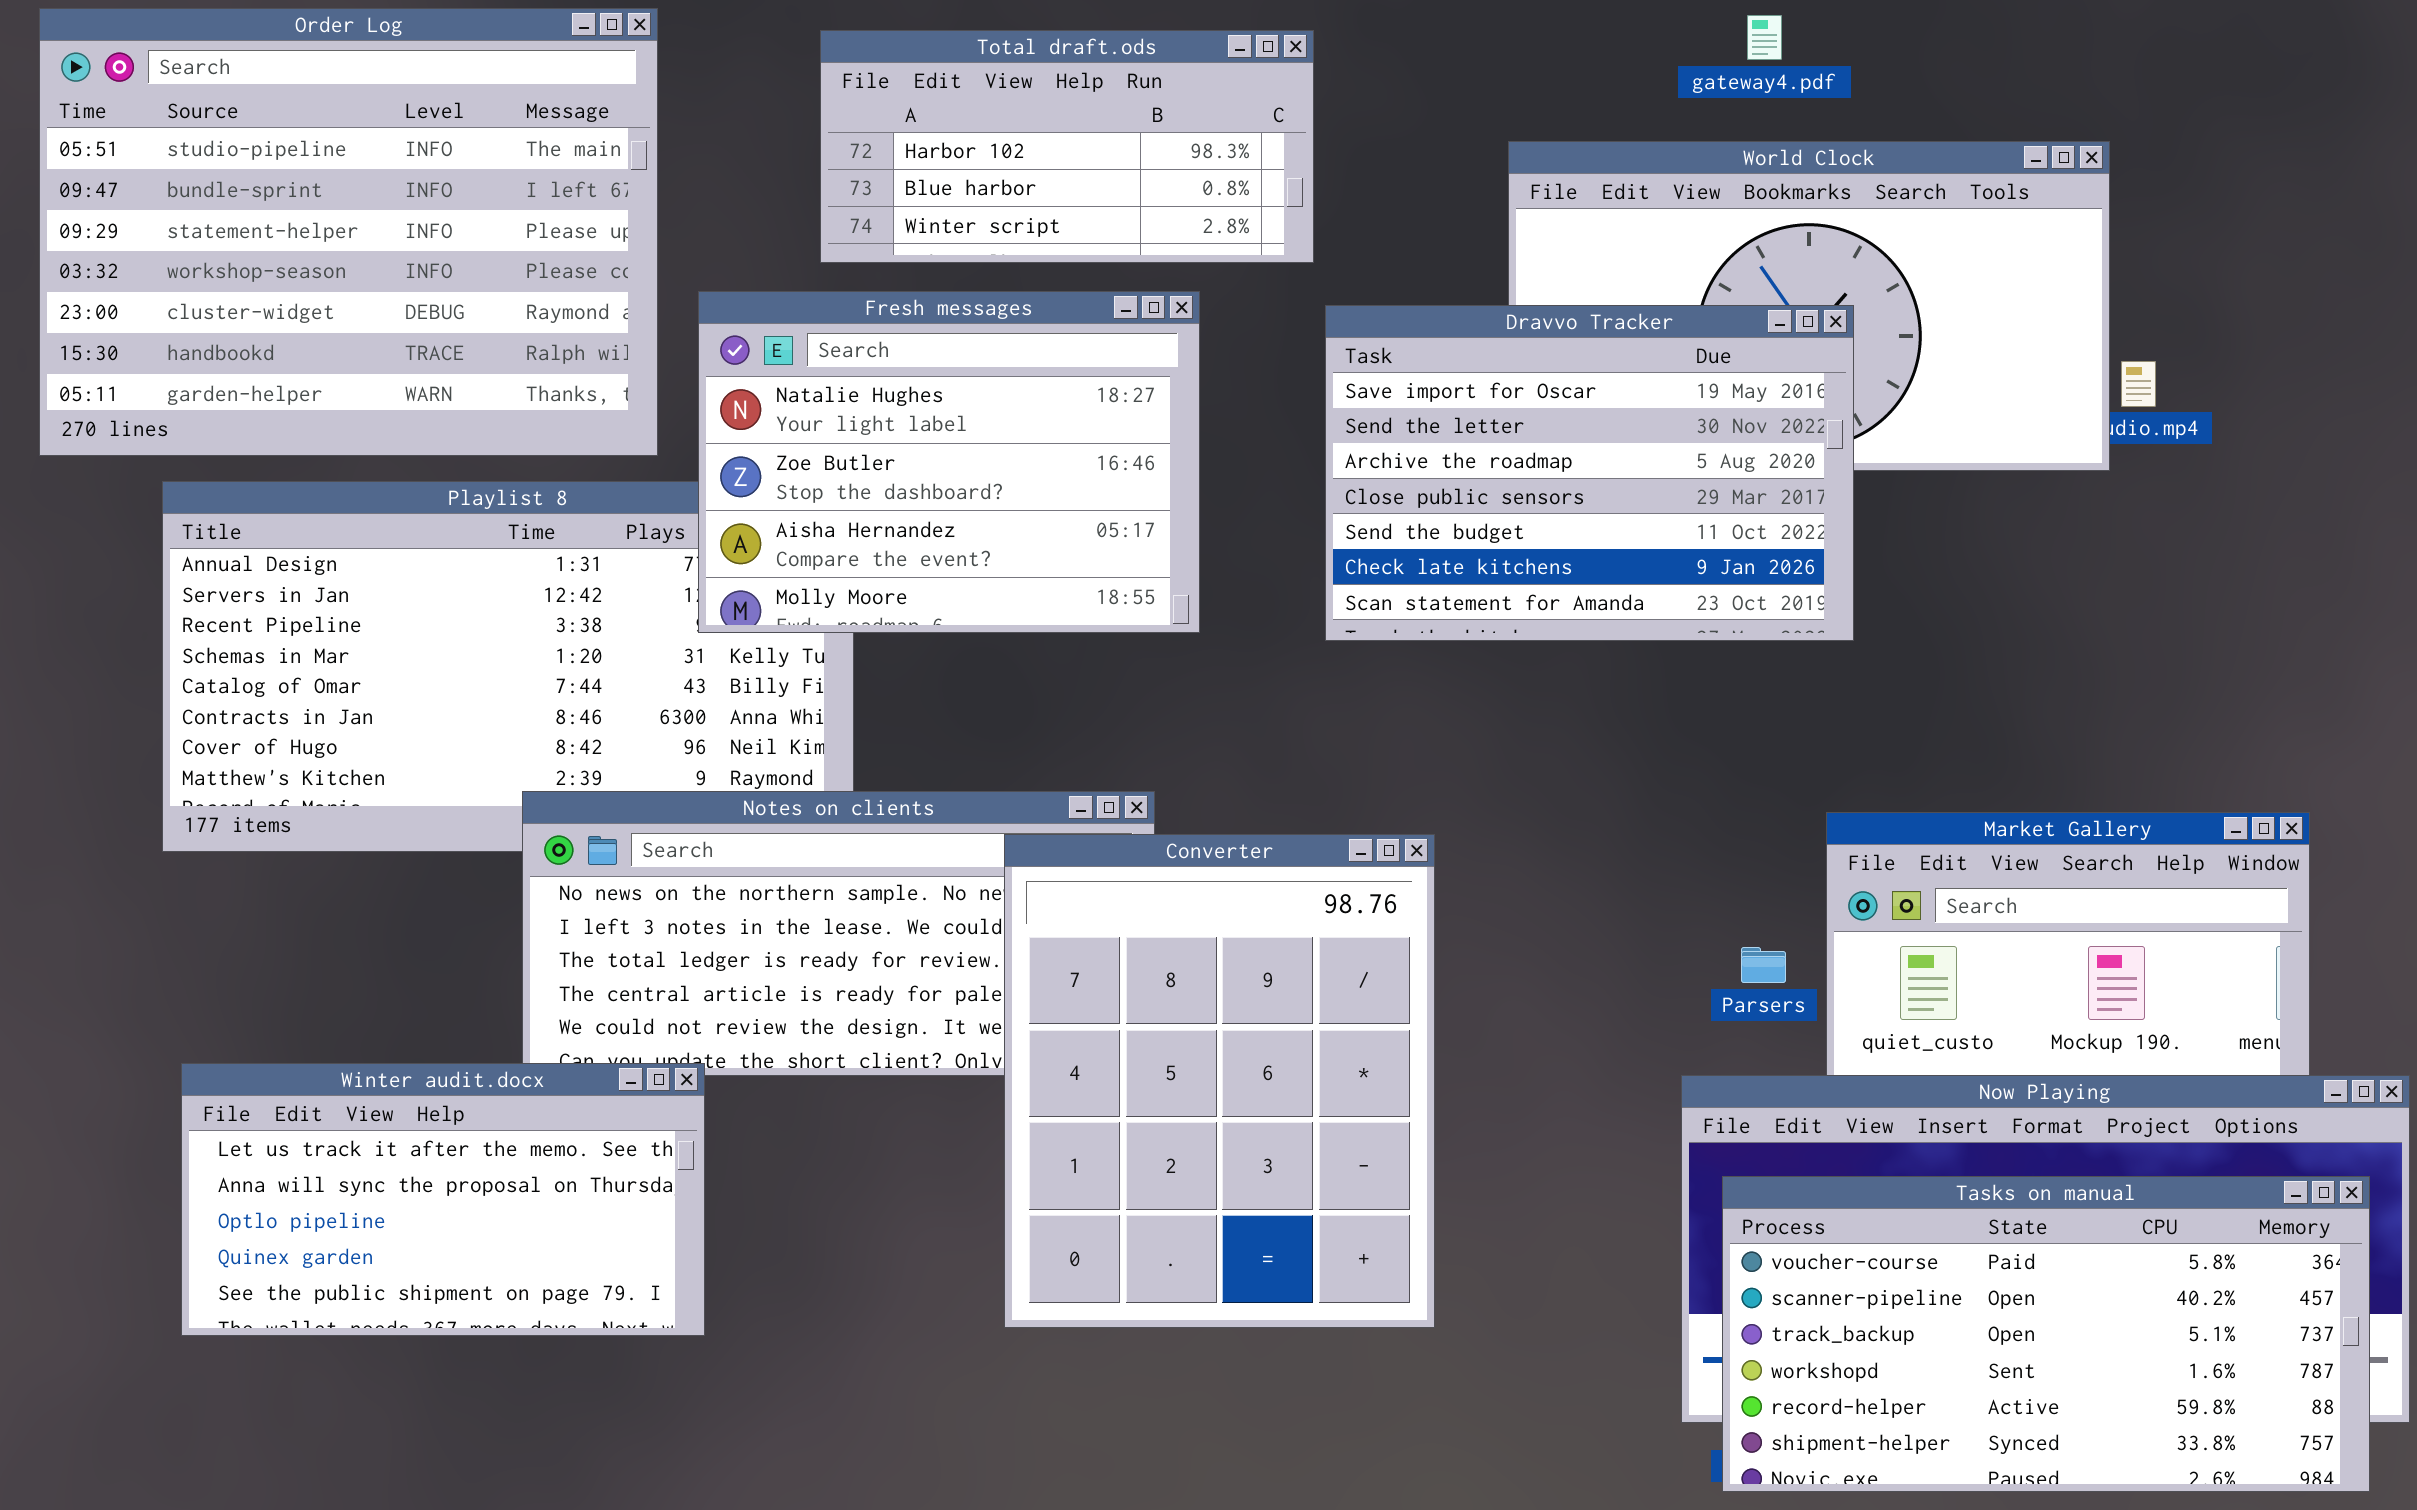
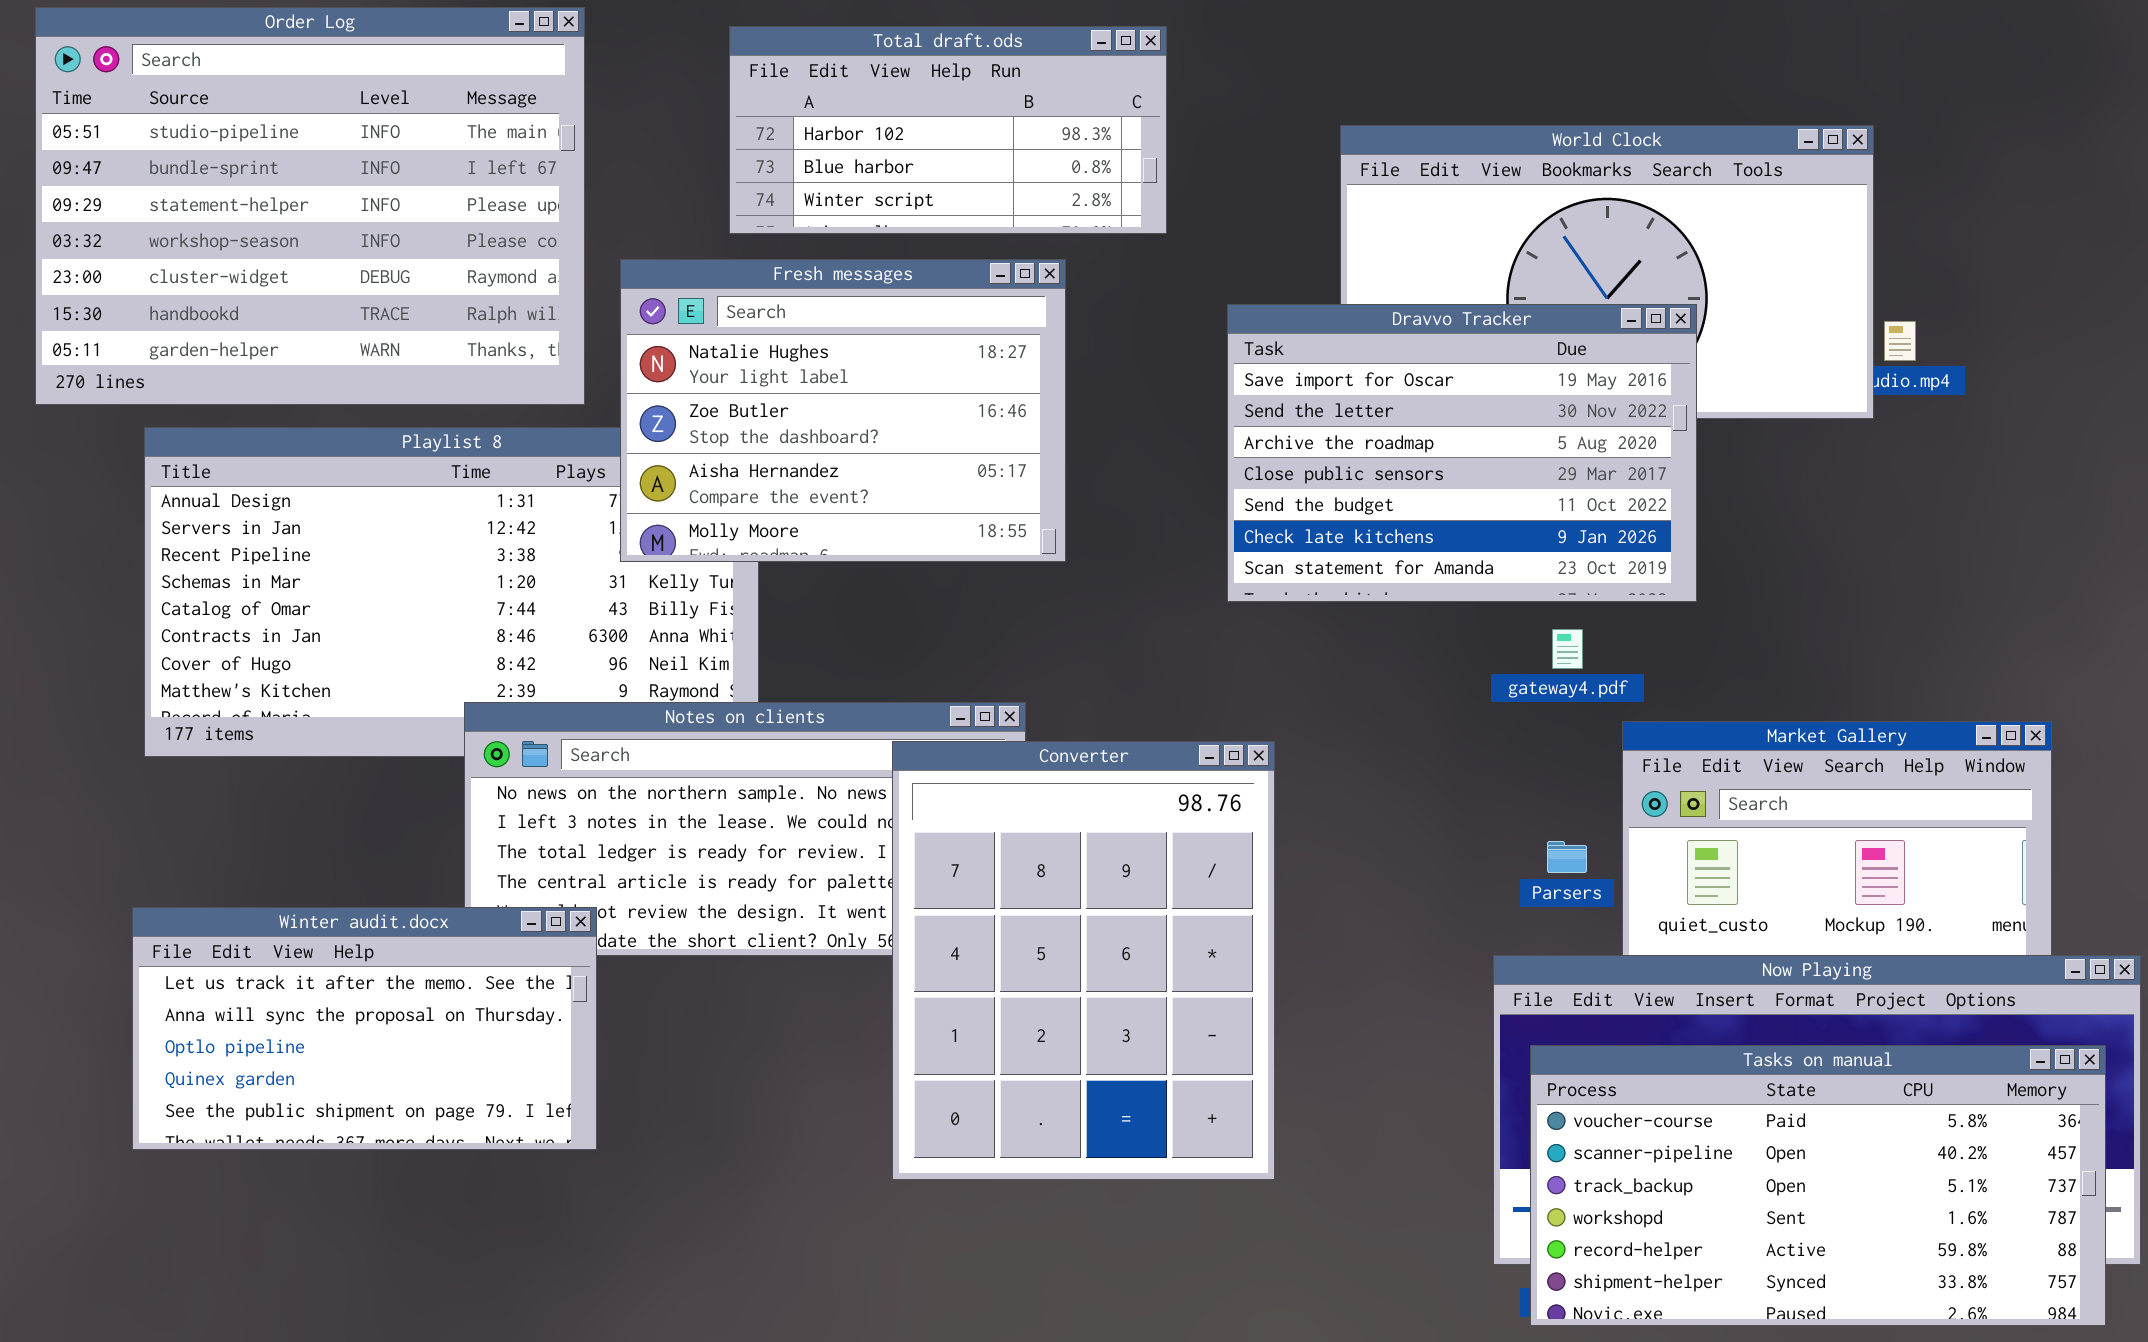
gateway4.pdf: [1747,15,1782,60] -> [1552,629,1583,669], moved
Dravvo Tracker: [1325,305,1854,641] -> [1227,304,1697,602], moved
Winter audit.docx: [181,1063,705,1336] -> [132,907,597,1150], moved

